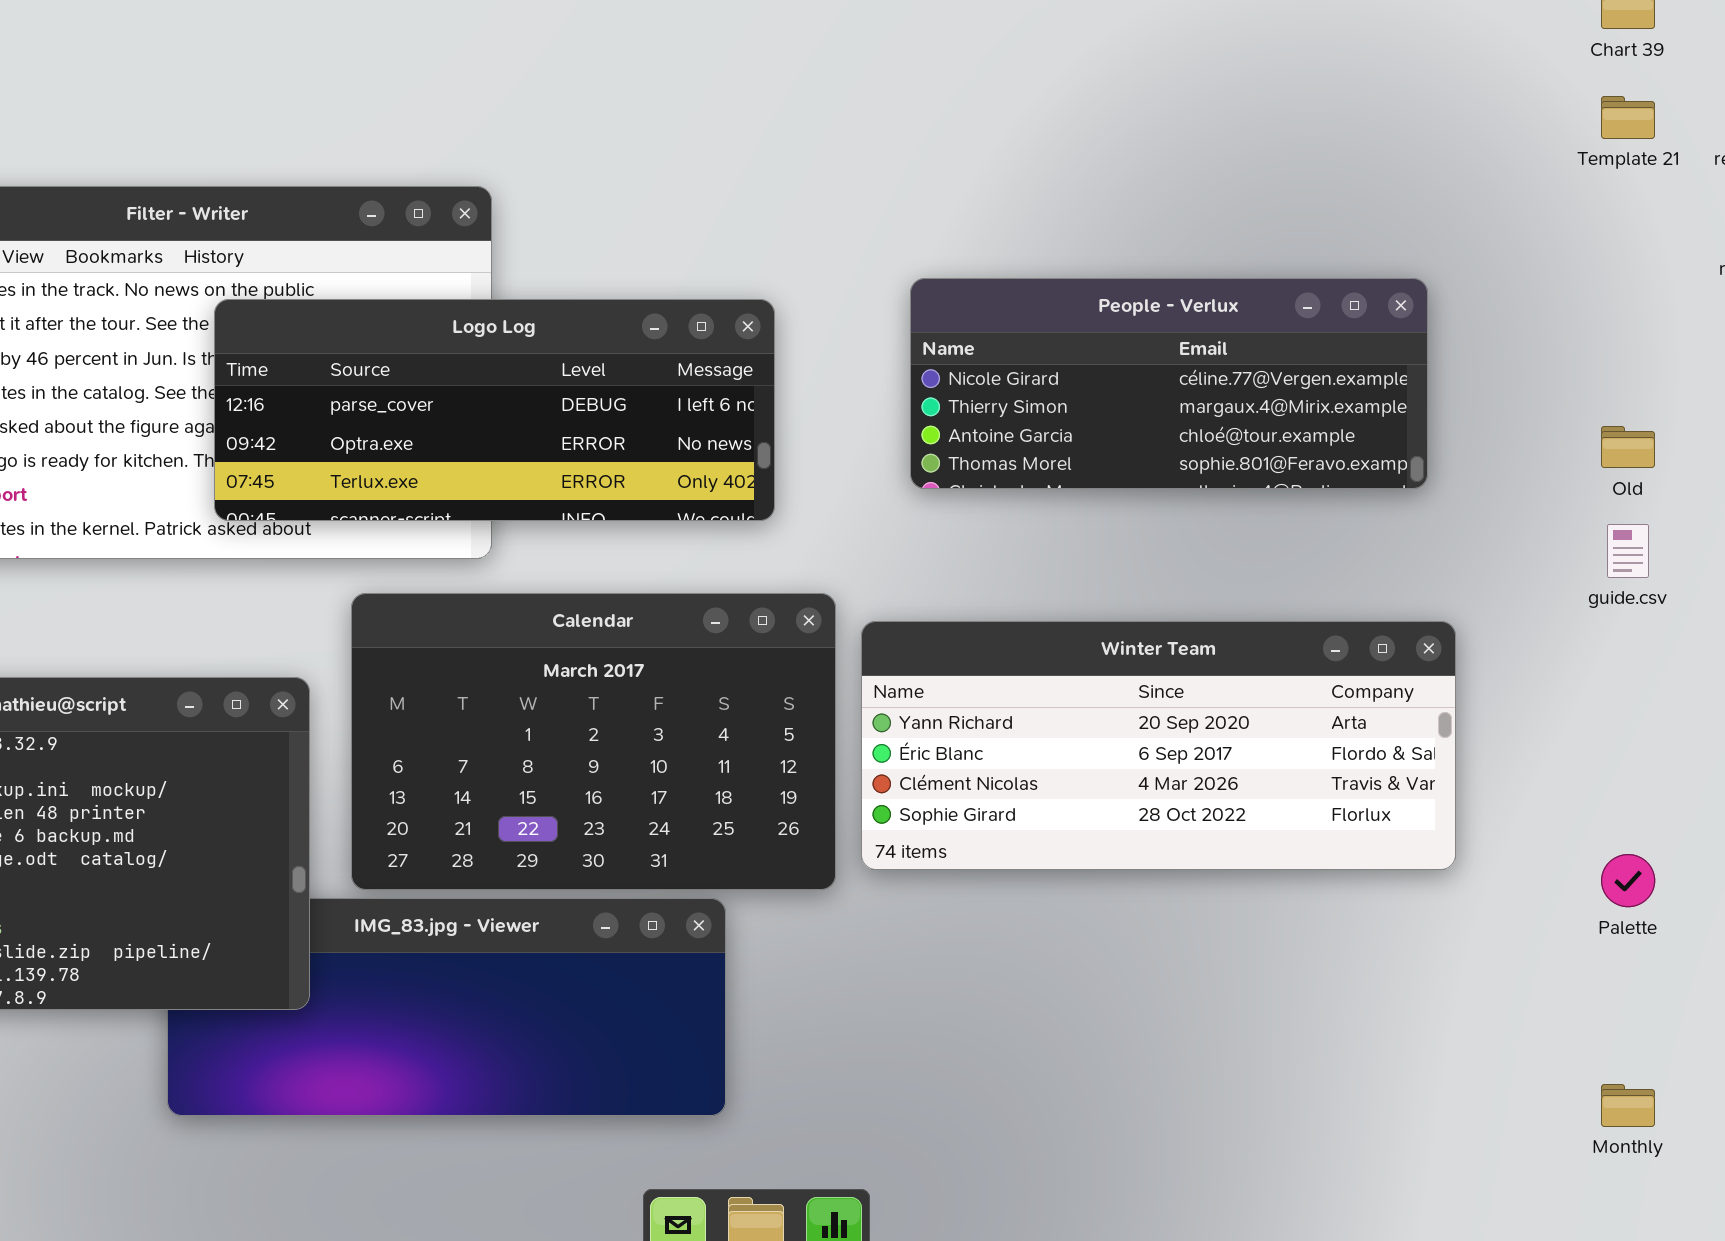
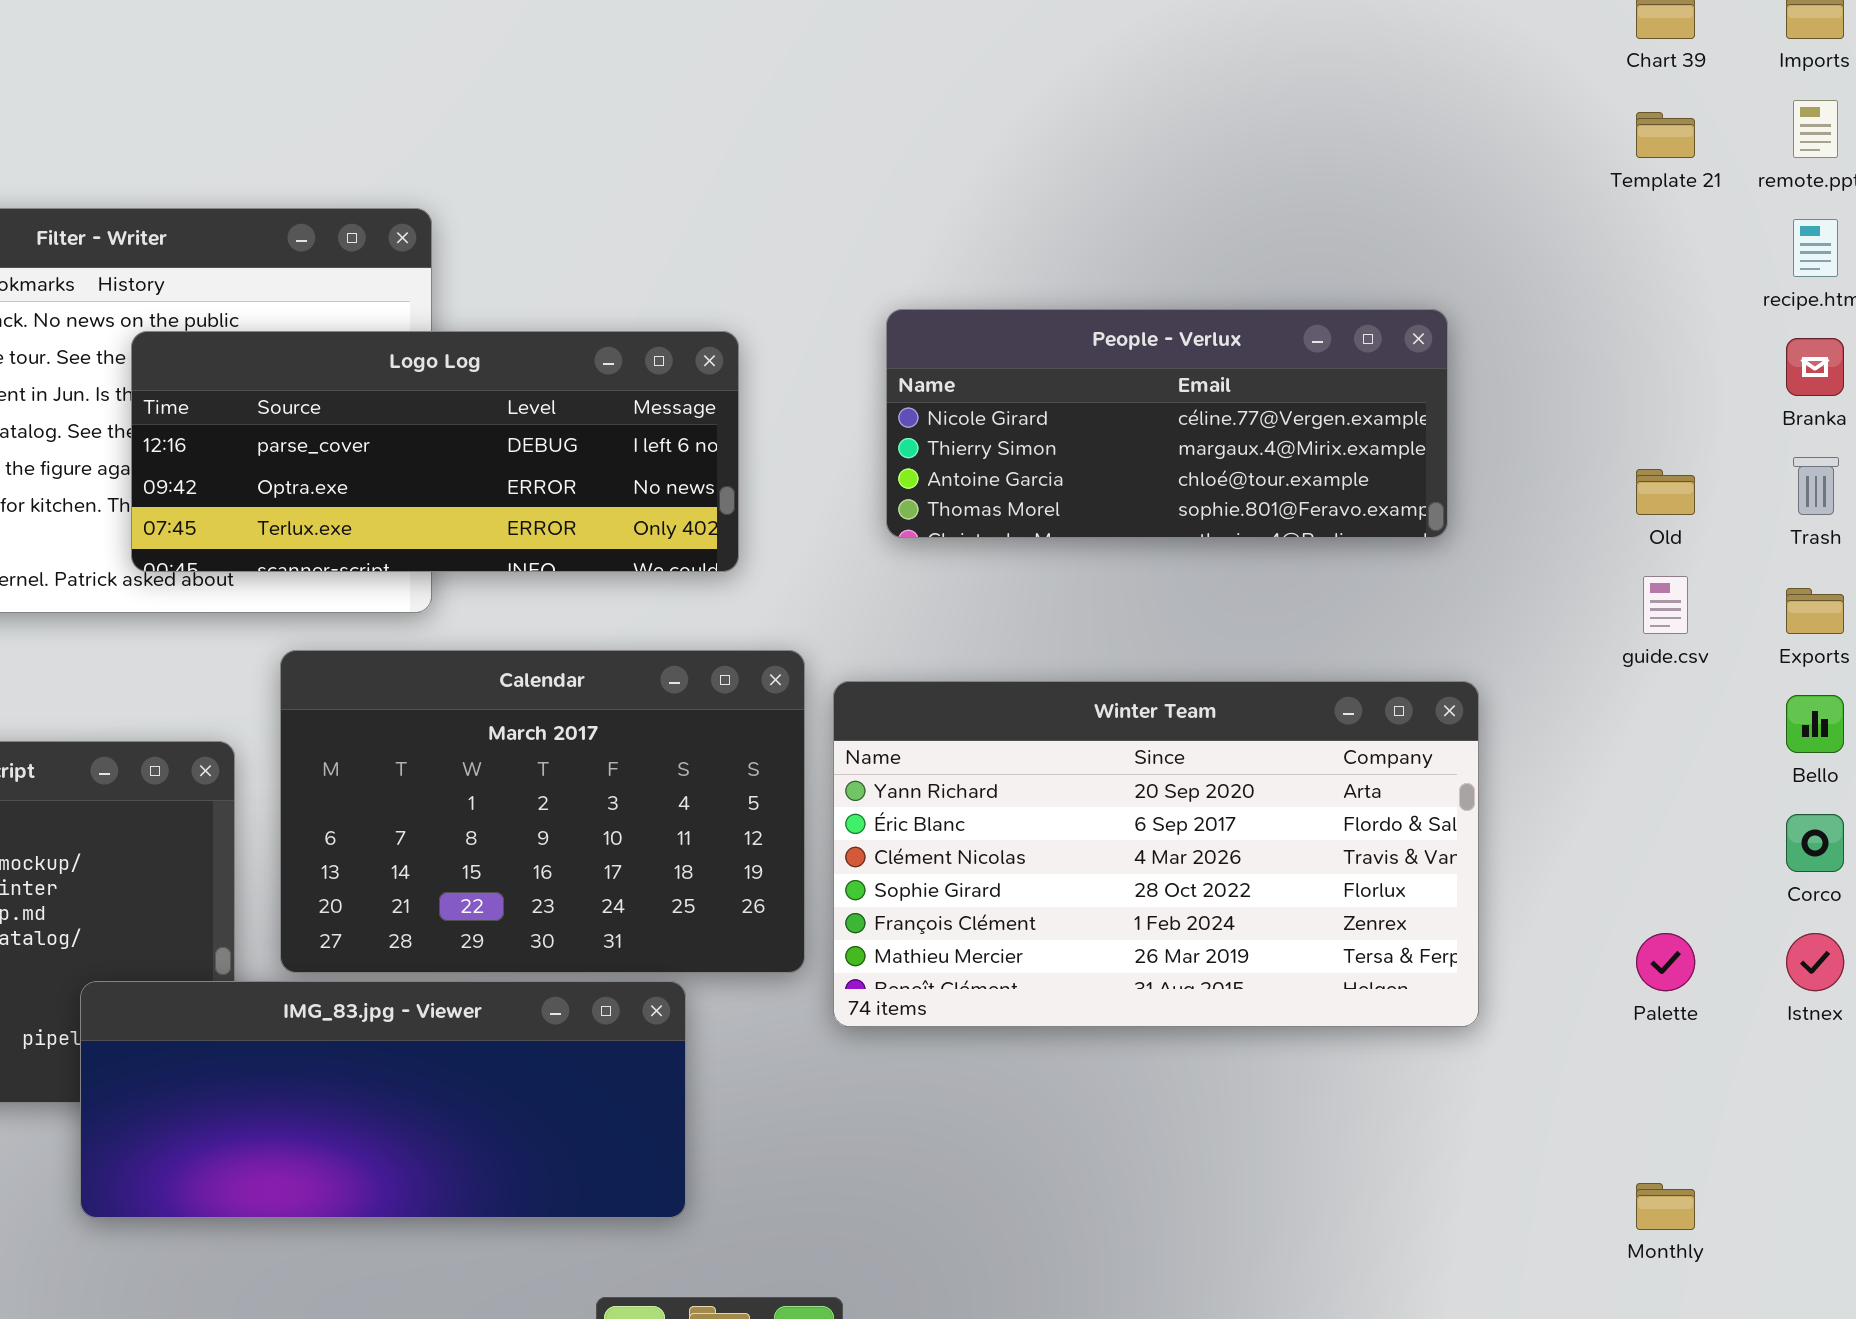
Winter Team: [861,621,1456,870] -> [833,681,1479,1027], resized
IMG_83.jpg - Viewer: [167,898,726,1116] -> [80,981,686,1218], raised

